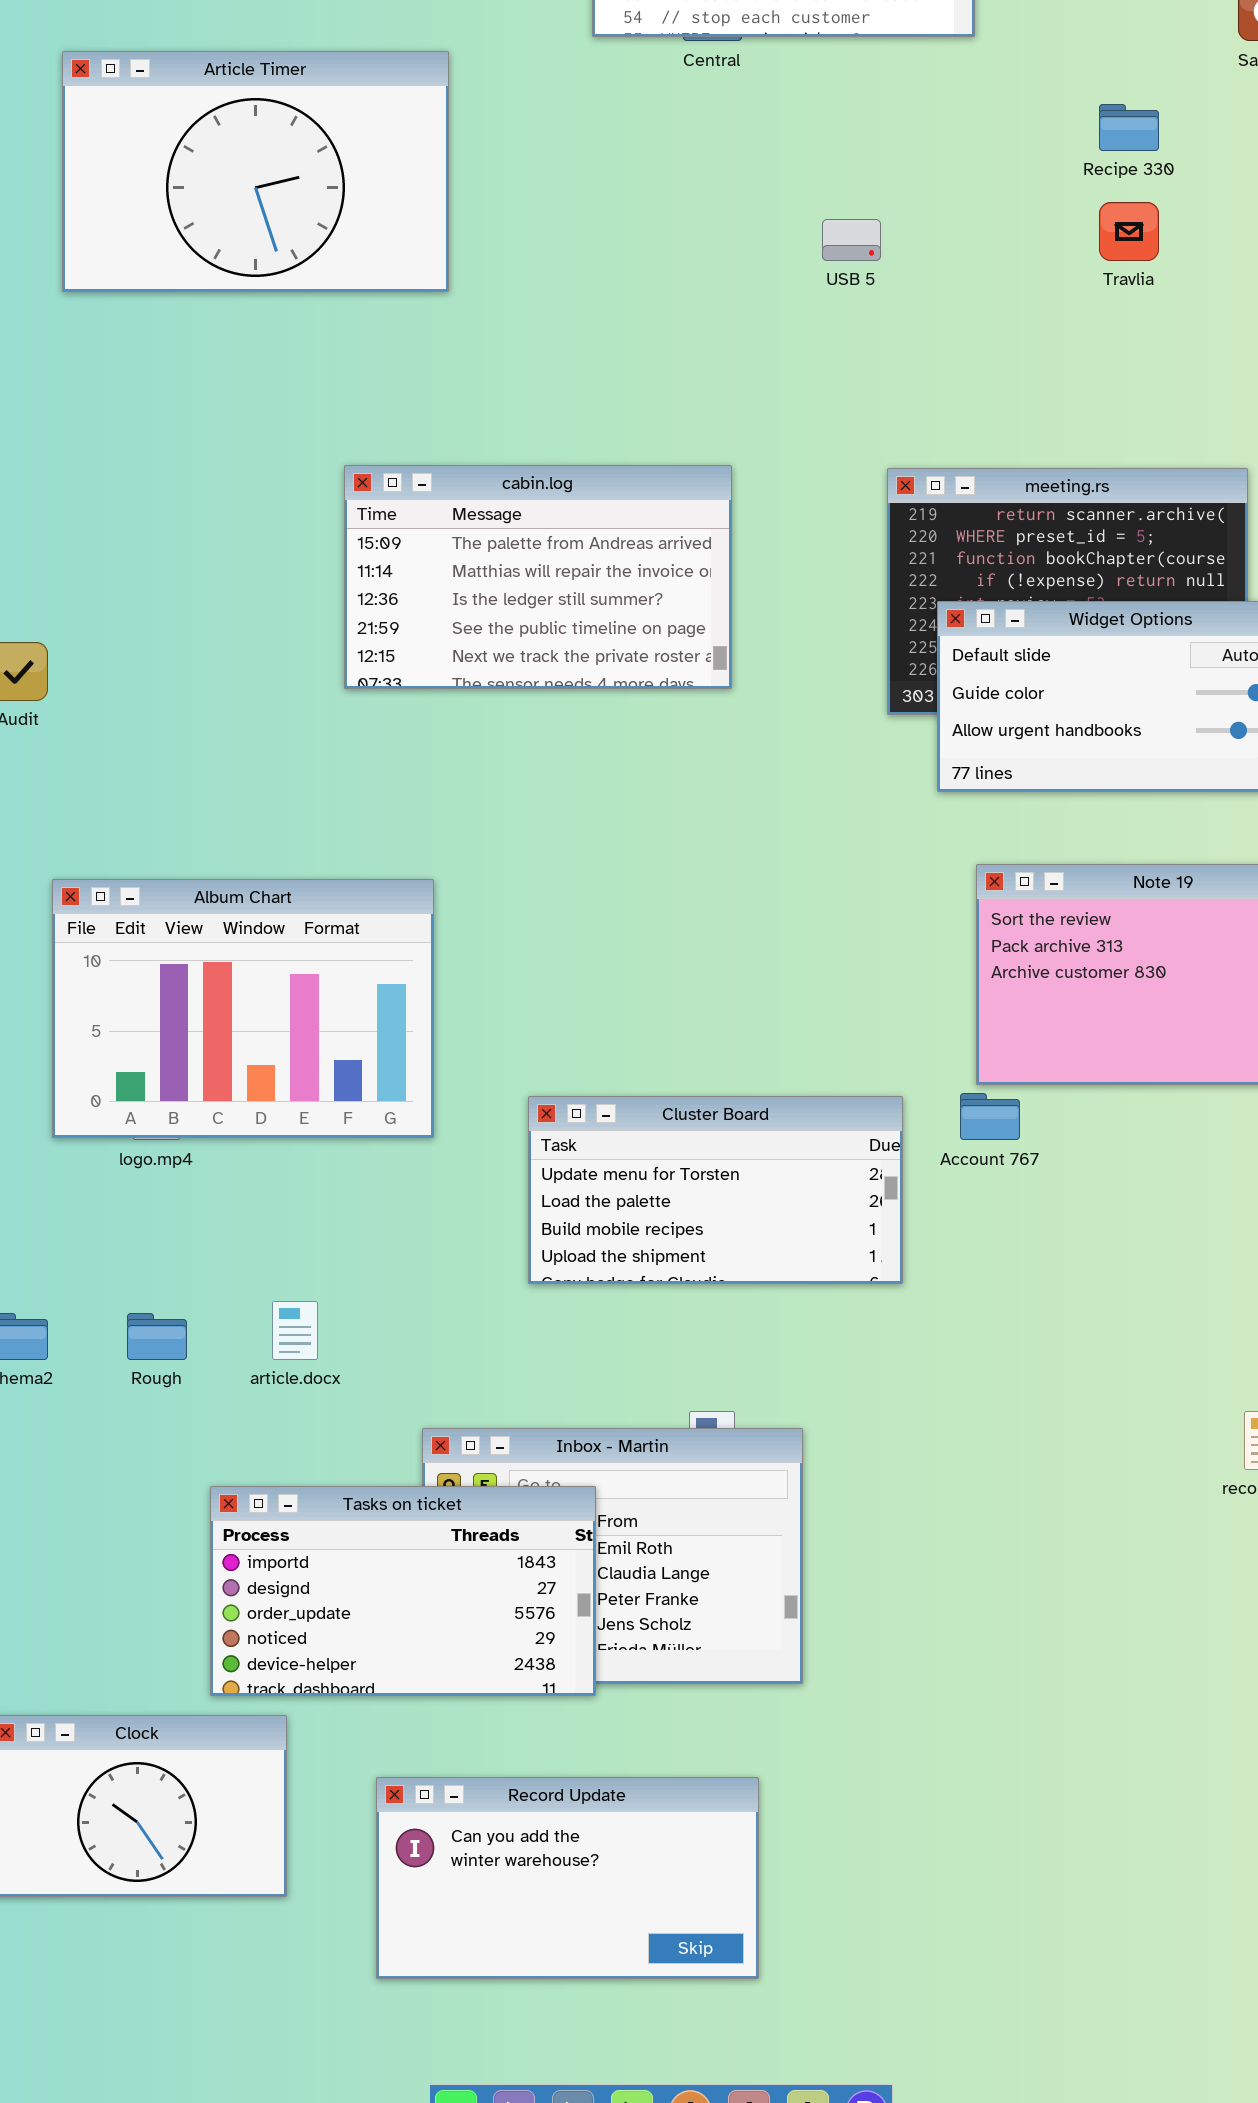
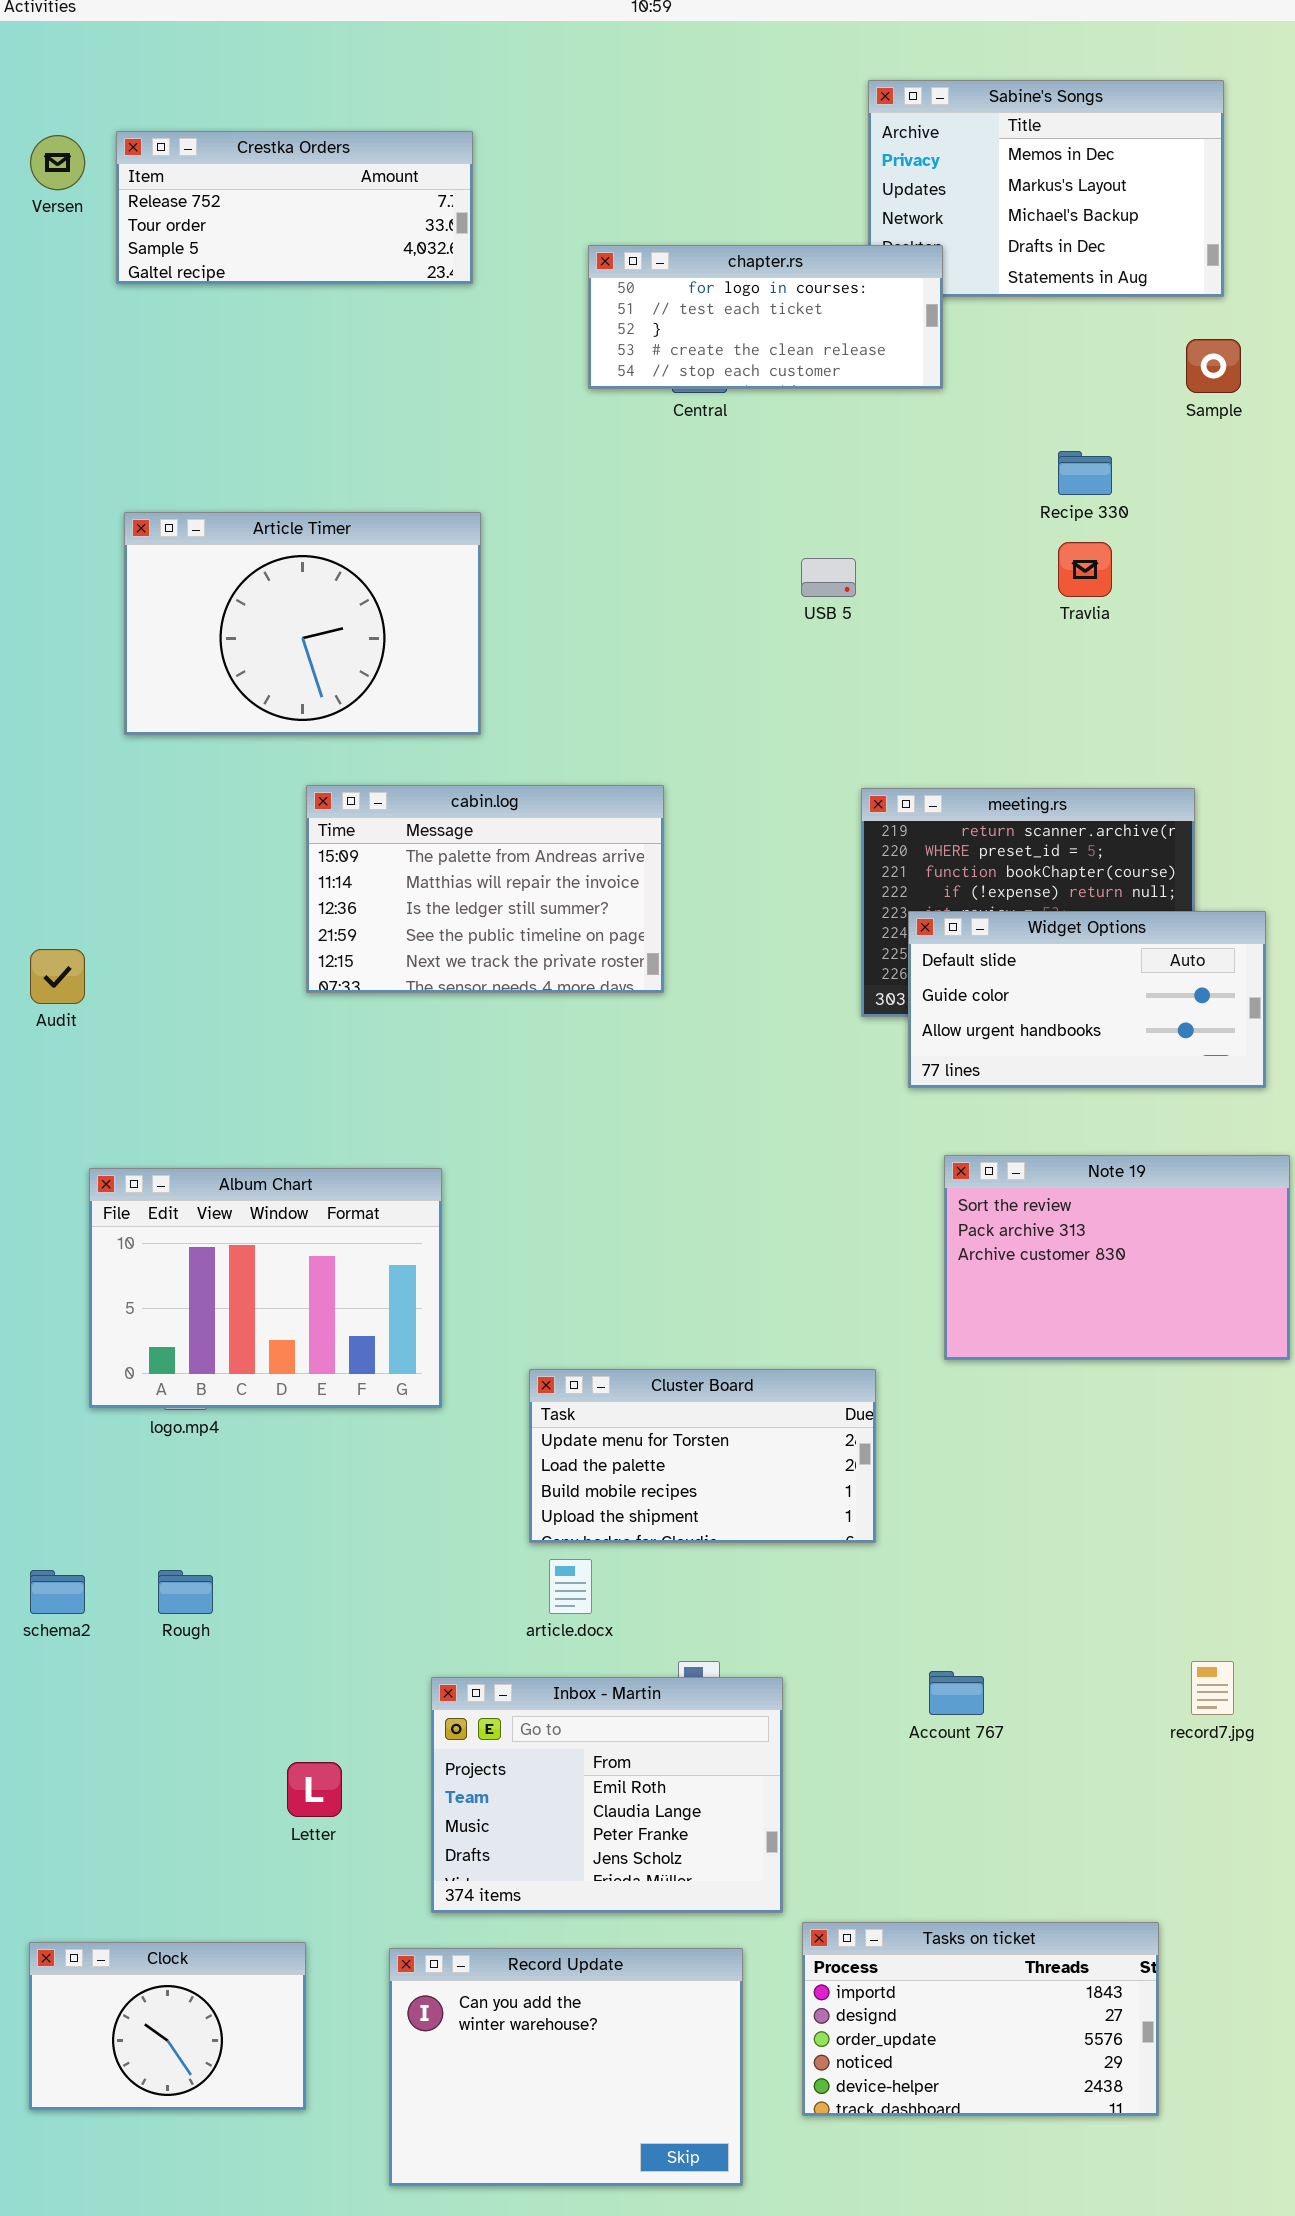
Article Timer: [62,51,449,292] -> [124,512,481,735], moved
cabin.log: [344,465,732,689] -> [306,785,664,993], moved
Account 767: [960,1093,1020,1140] -> [929,1671,984,1715], moved
article.docx: [272,1301,318,1360] -> [549,1559,592,1614], moved
Tasks on ticket: [210,1486,596,1696] -> [802,1922,1159,2116], moved
Record Update: [376,1777,759,1979] -> [389,1948,743,2186], resized

